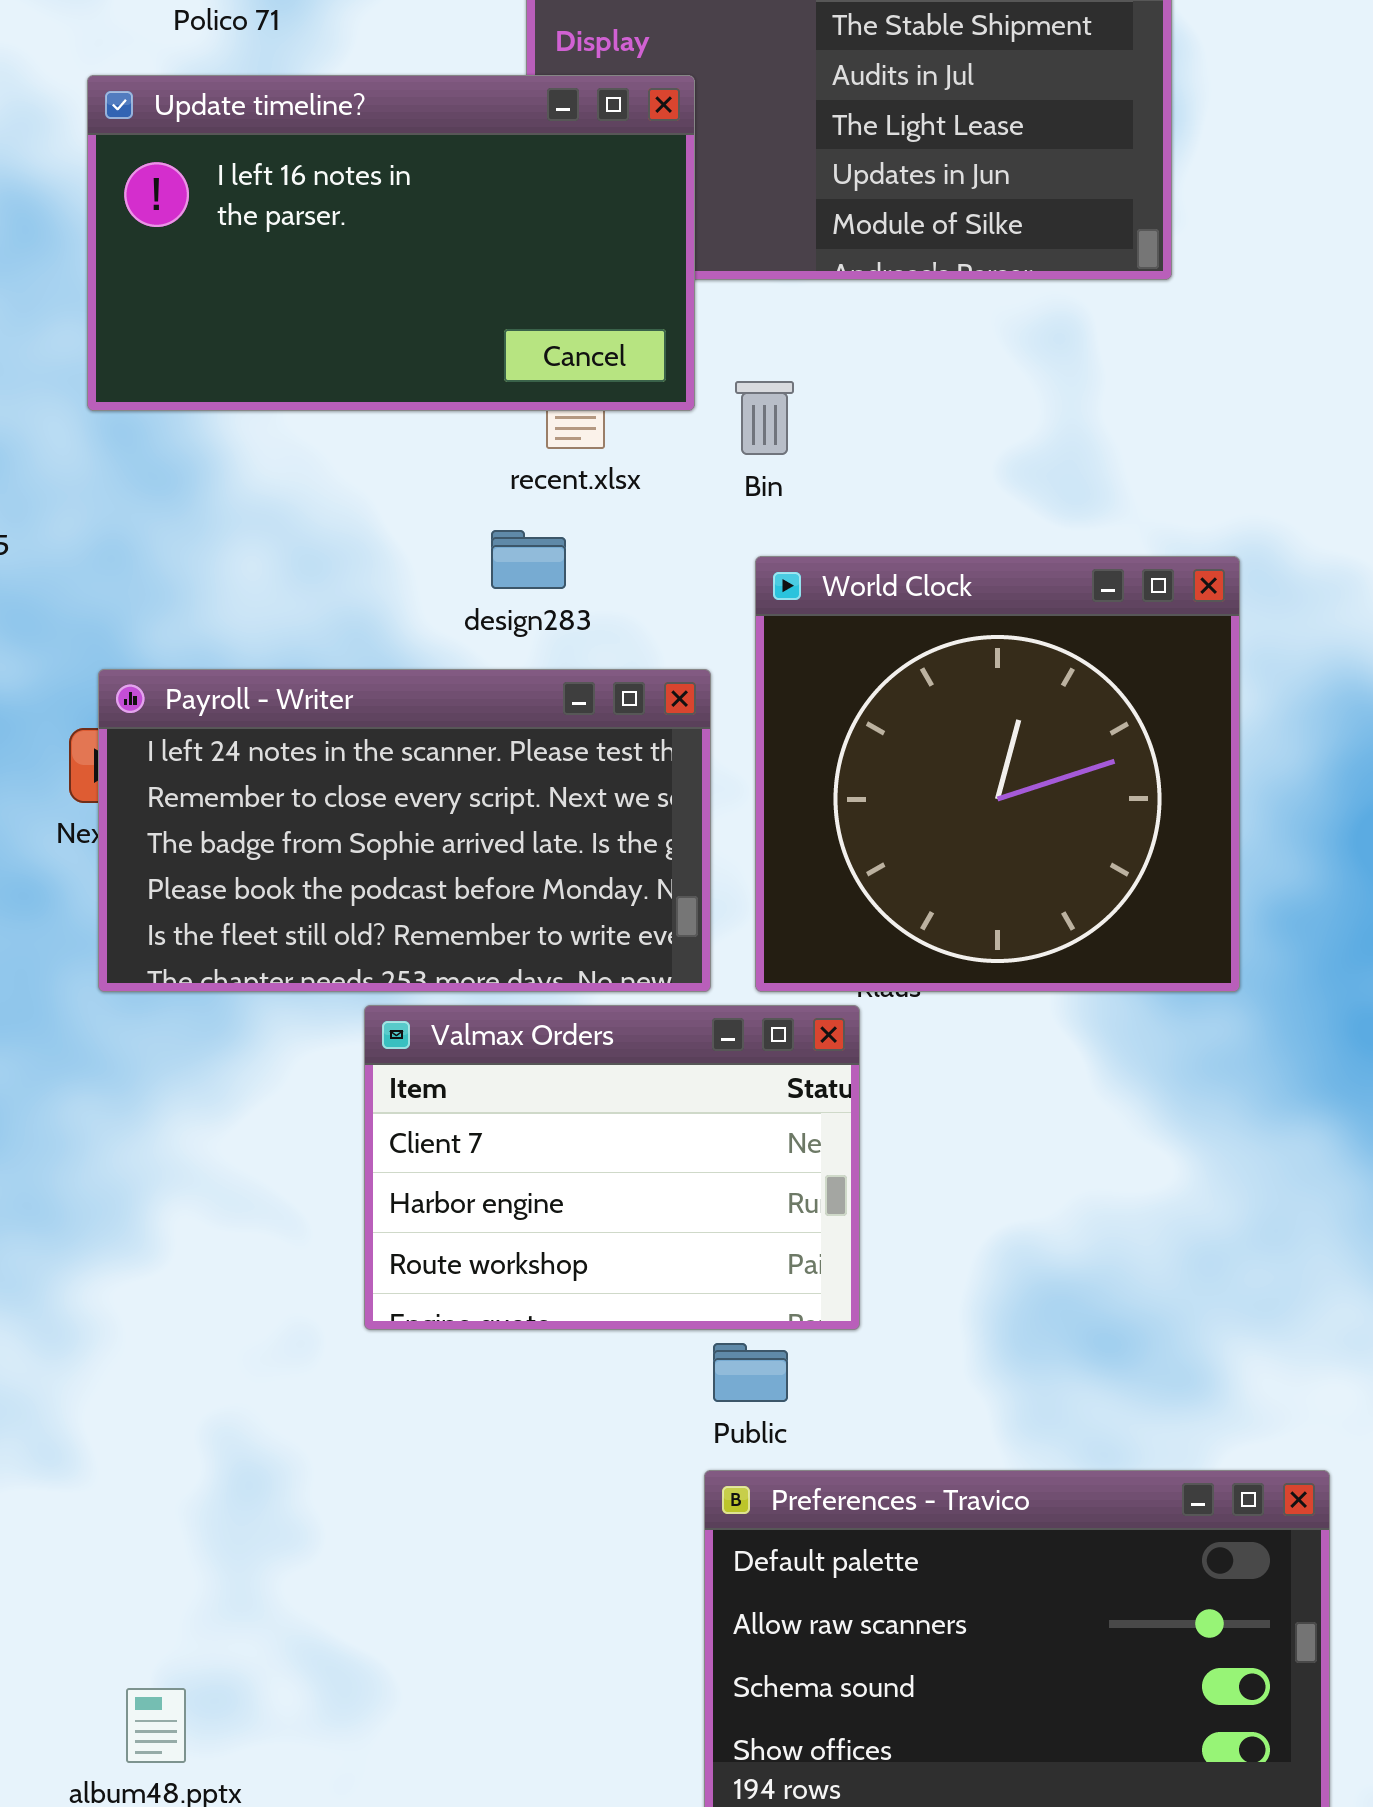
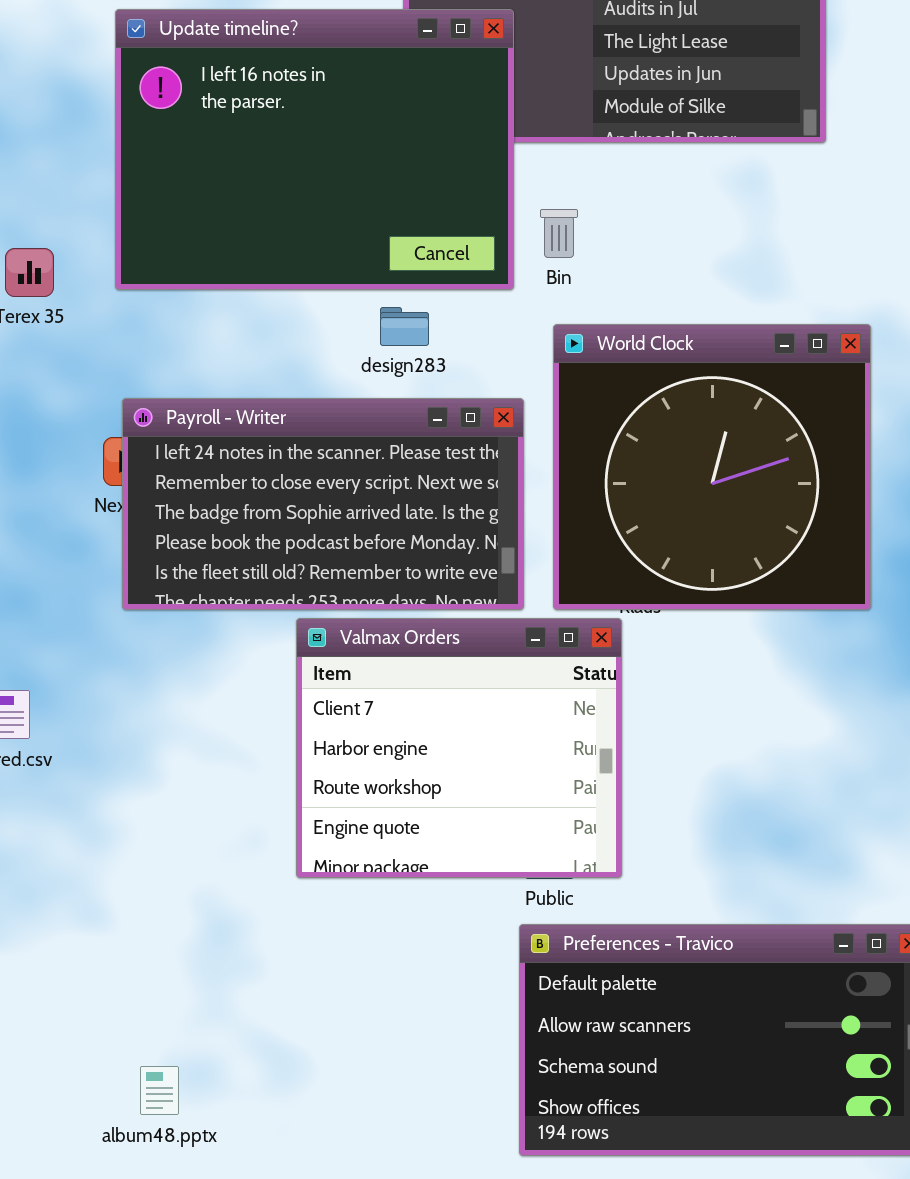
Update timeline?: [87,75,695,411] -> [115,9,514,290], resized
Valmax Orders: [364,1005,860,1330] -> [296,618,622,878], resized

